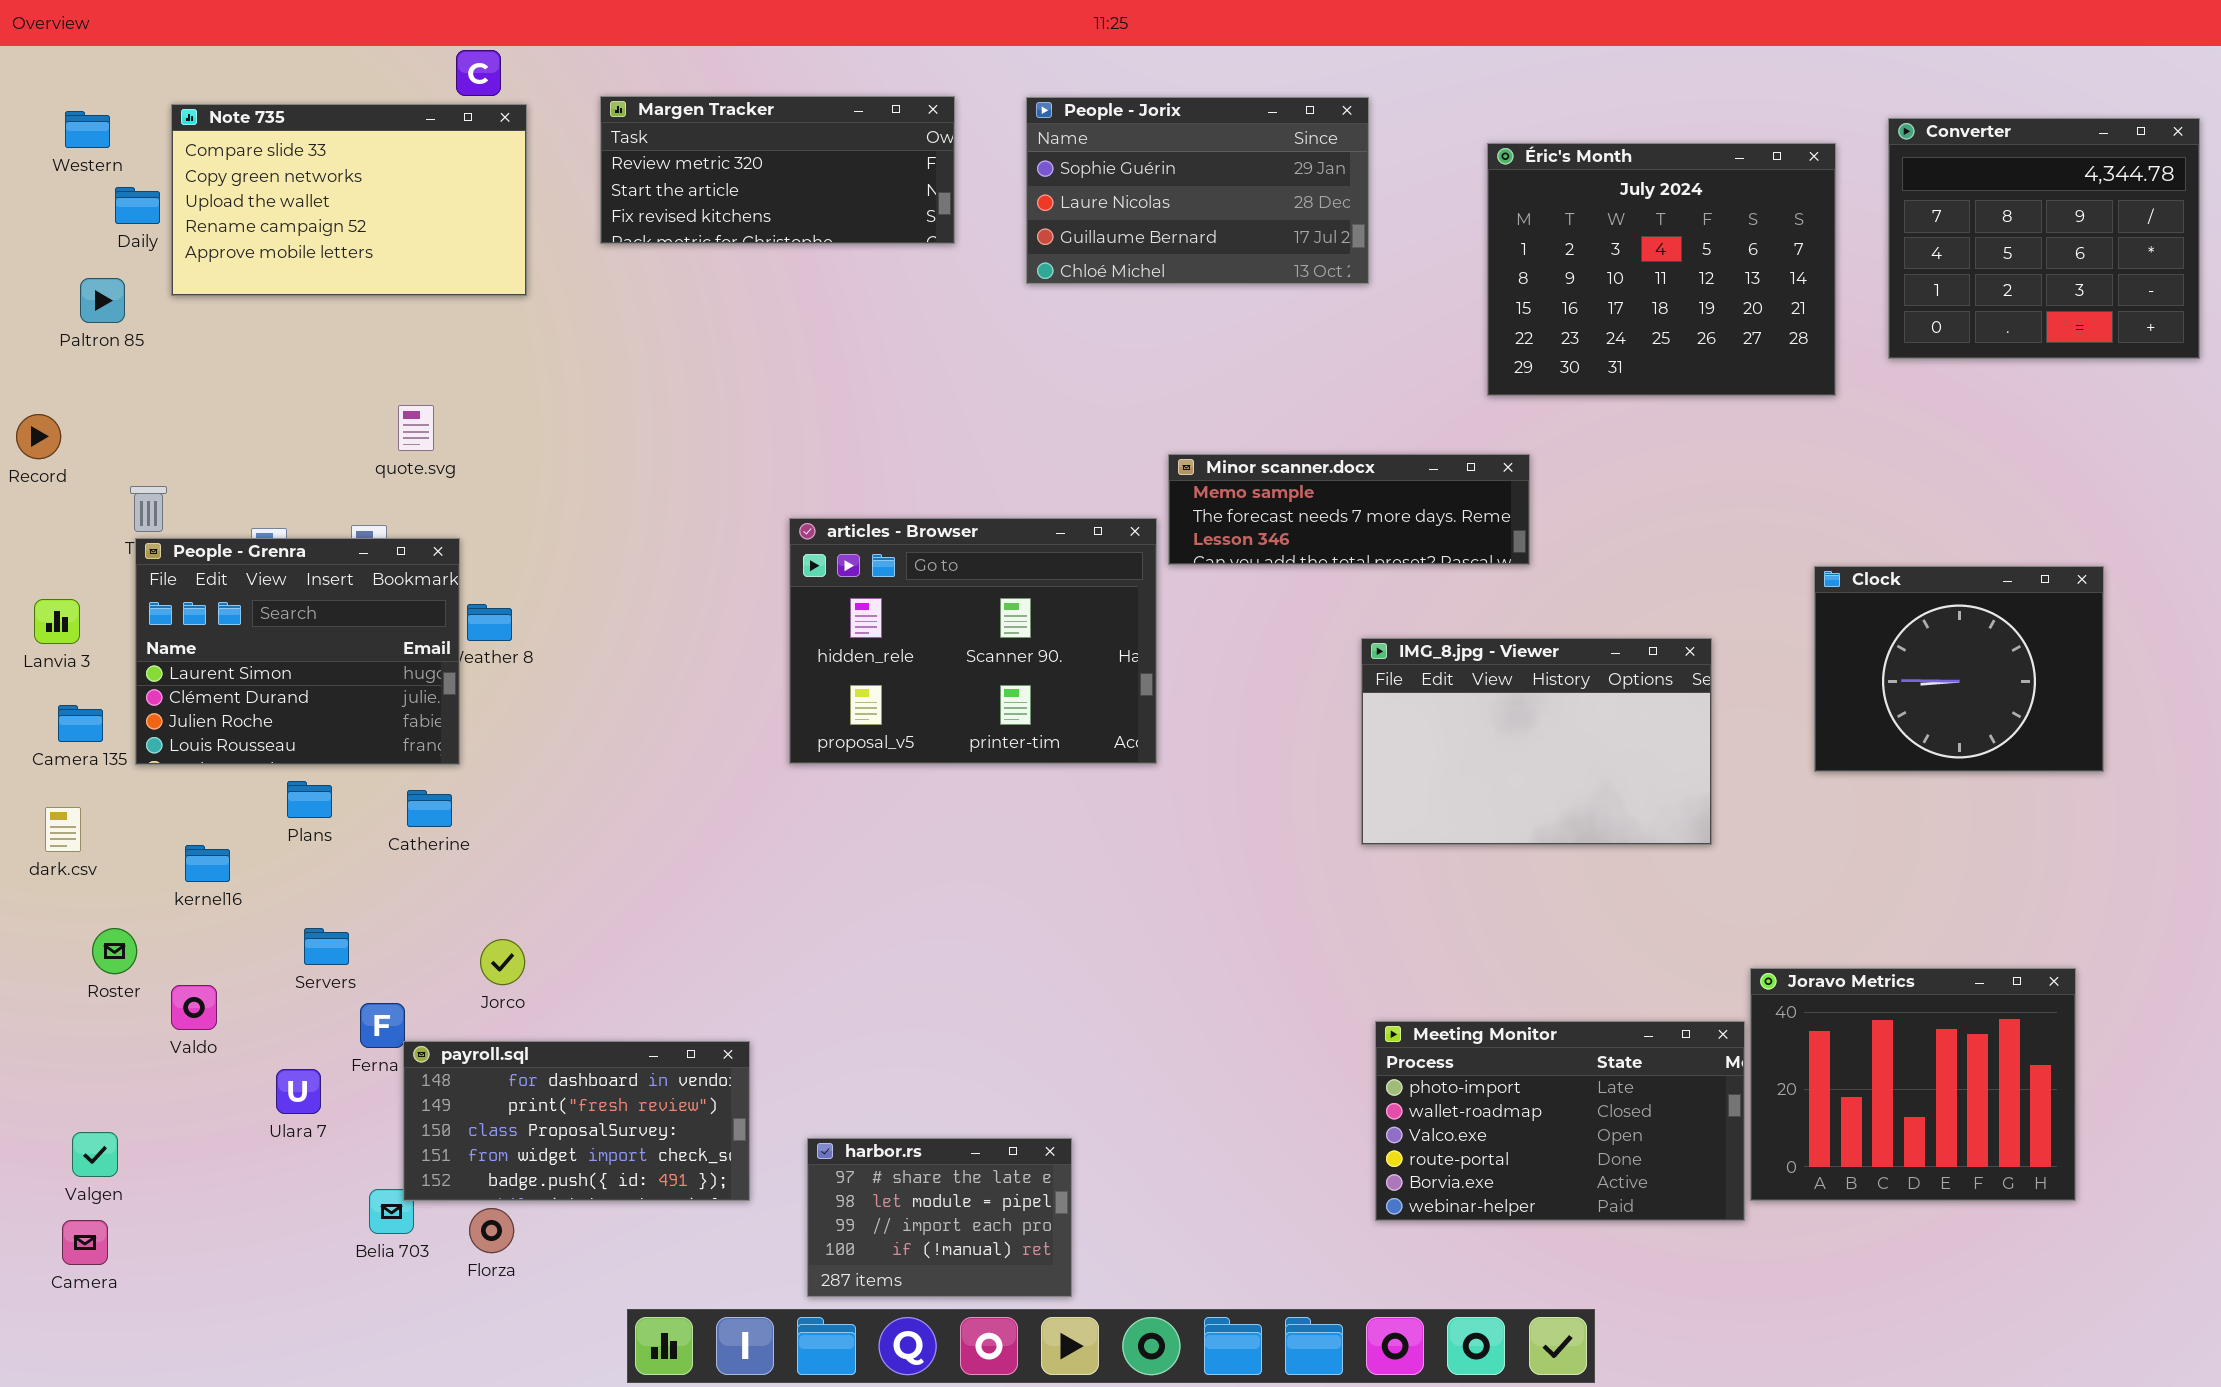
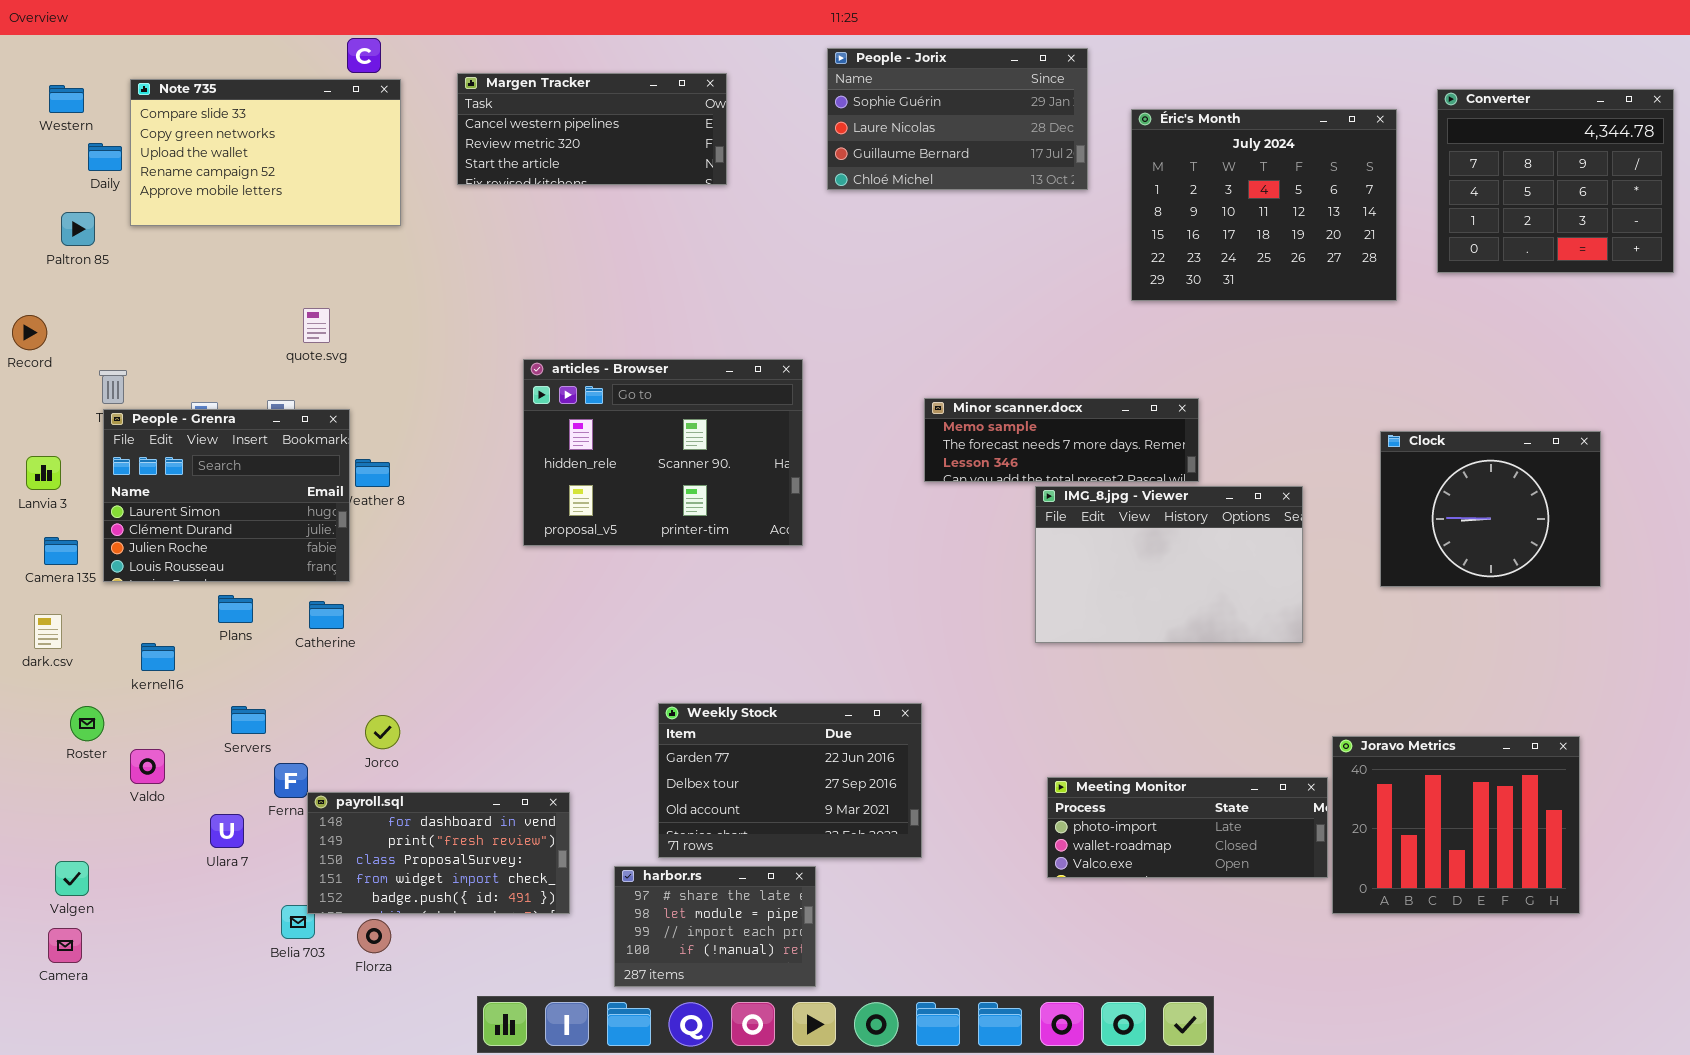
Margen Tracker: [600,96,955,244] -> [457,73,727,185], scrolled up 1 row
People - Jorix: [1026,97,1369,284] -> [827,48,1088,190], moved
Minor scanner.docx: [1168,454,1530,565] -> [924,398,1199,482], moved
articles - Browser: [789,518,1157,764] -> [523,359,803,546], moved
Weekly Stock: none -> [658,703,922,858], opened
Meeting Monitor: [1375,1021,1745,1221] -> [1047,777,1328,878], resized

